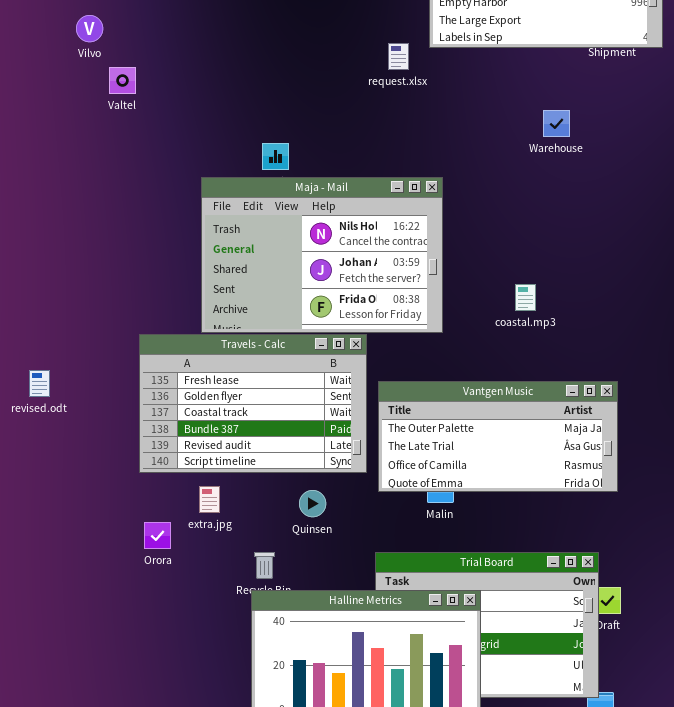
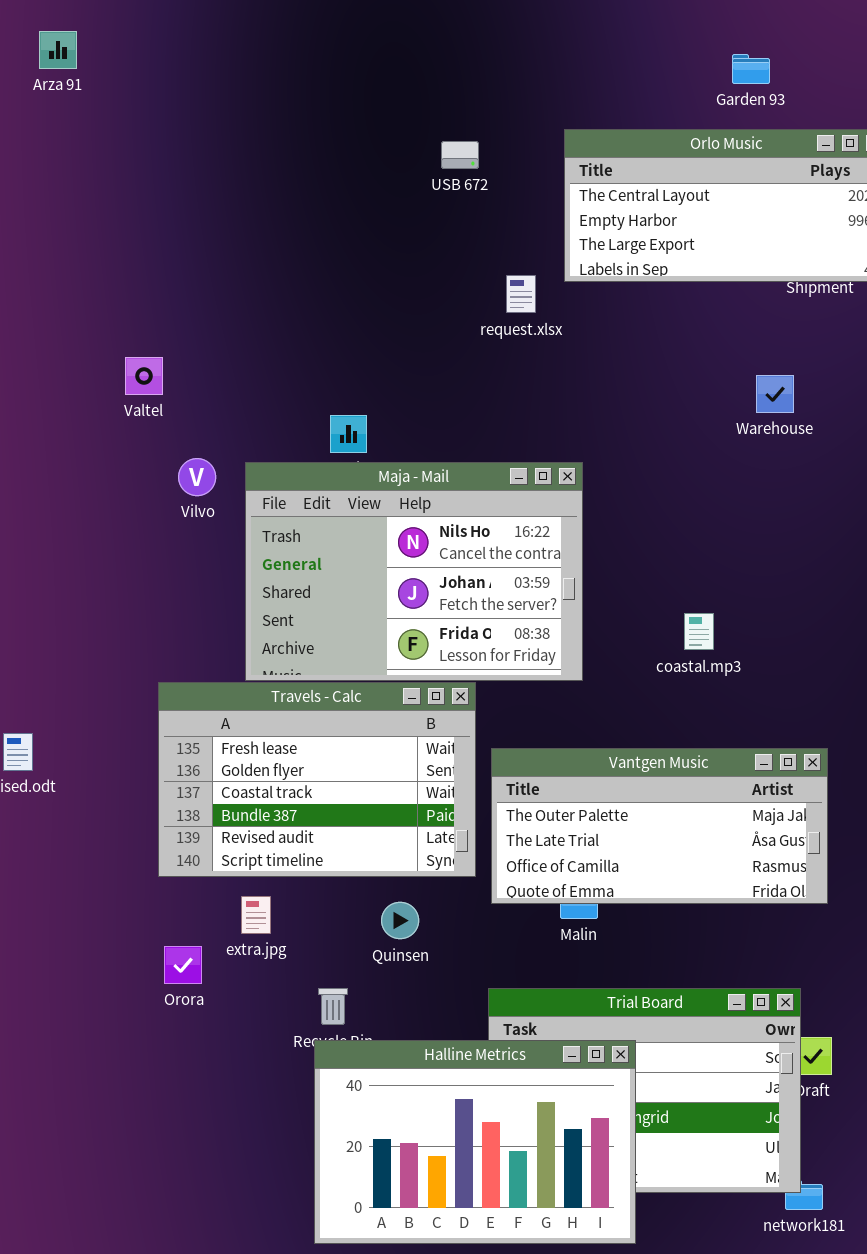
Vilvo: [76,15,103,42] -> [178,458,216,496], moved
Valtel: [109,67,136,94] -> [125,357,163,395], moved
Warehouse: [543,110,570,137] -> [756,375,794,413], moved

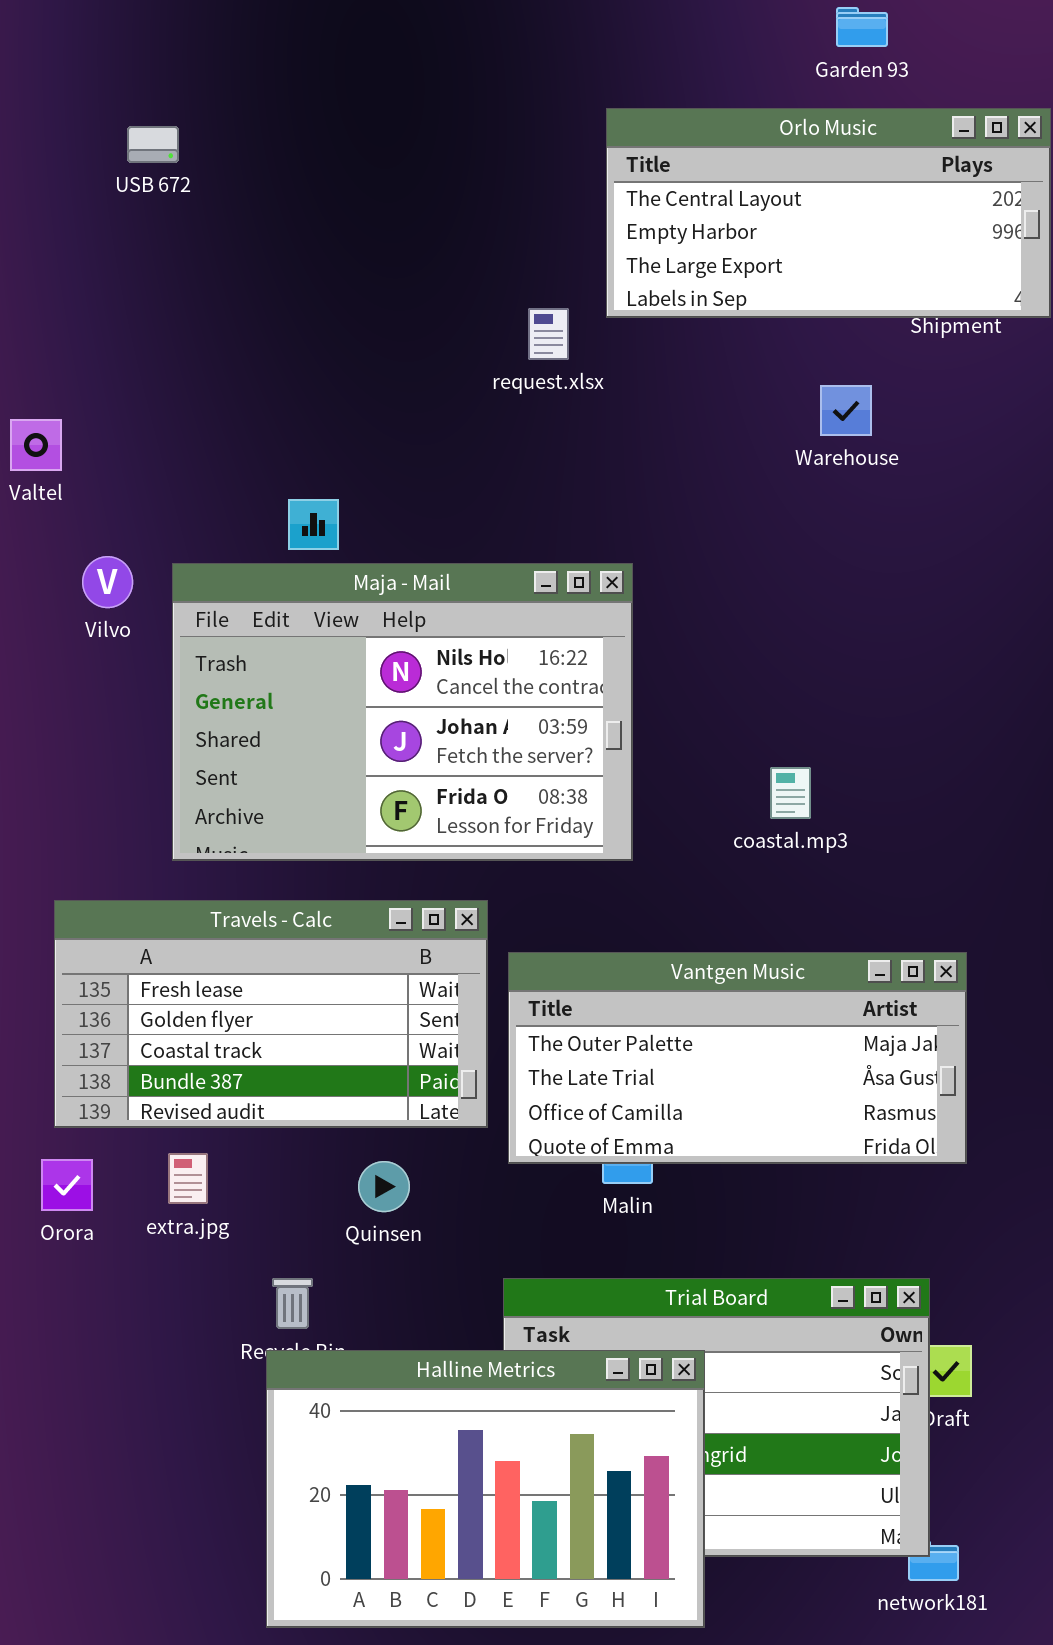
USB 672: [441,141,479,169] -> [127,126,179,163], moved
Warehouse: [756,375,794,413] -> [820,385,872,436], moved
Travels - Calc: [158,682,476,877] -> [54,900,488,1128], resized
Orora: [164,946,202,984] -> [41,1159,93,1211], moved

